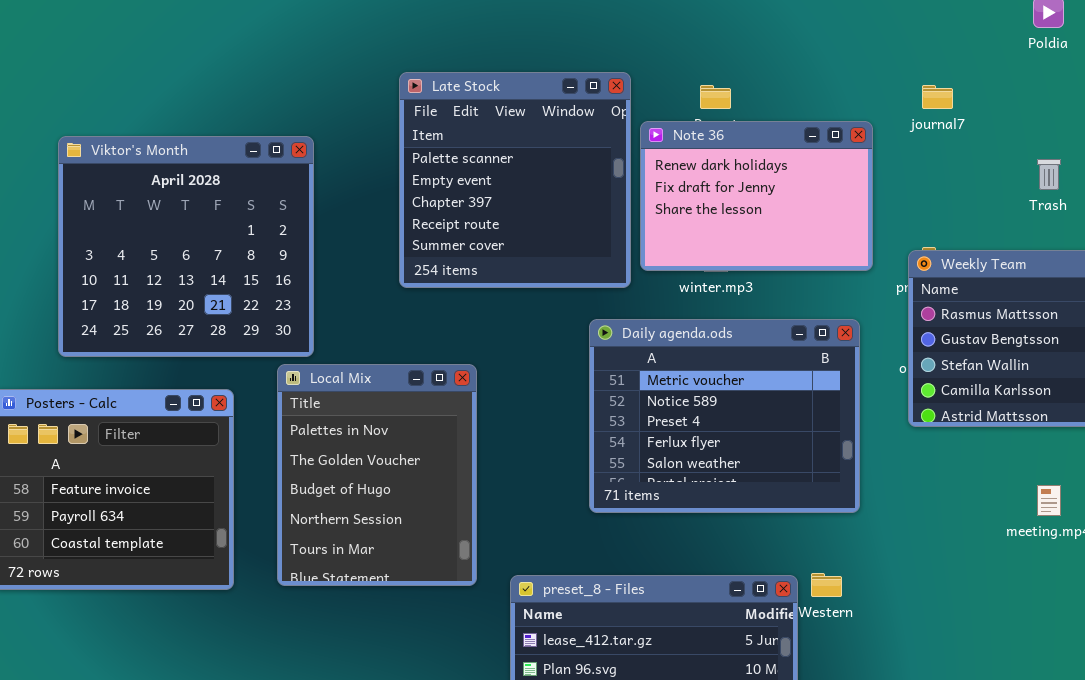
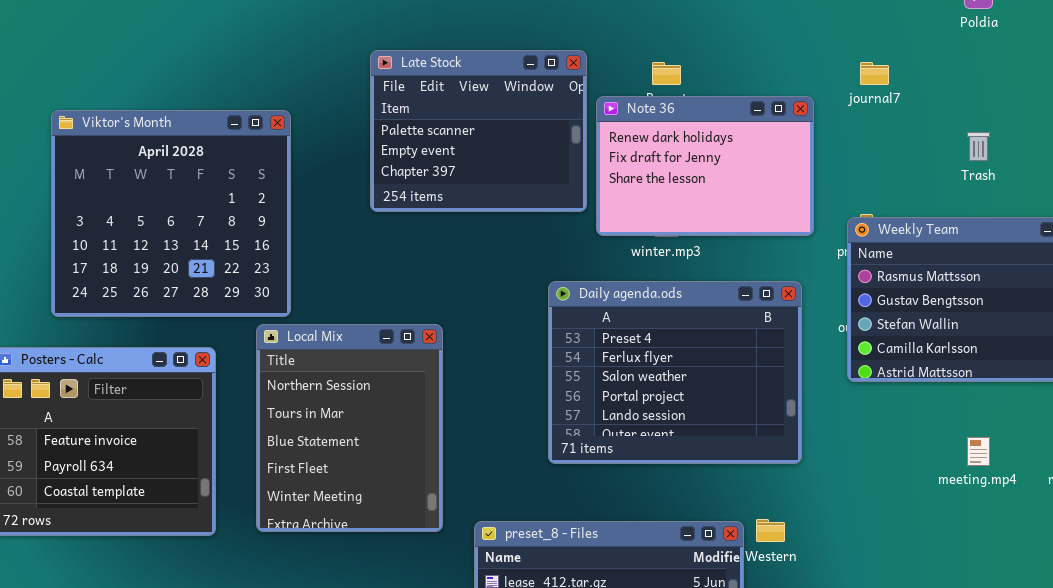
Late Stock: [399,72,631,288] -> [370,50,587,212], resized
Daily agenda.ods: [589,319,860,513] -> [548,281,802,464], scrolled down 2 rows
Local Mix: [277,364,477,586] -> [256,324,443,532], scrolled down 3 rows

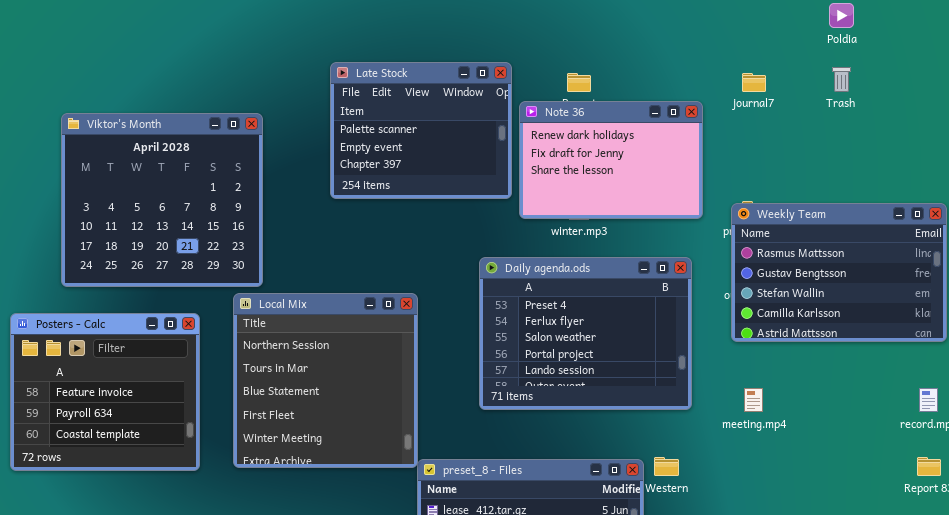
Trash: [967,132,990,161] -> [832,67,851,92], moved
Local Mix: [256,324,443,532] -> [233,293,418,468], resized
meeting.mp4: [967,437,990,466] -> [744,388,763,412], moved

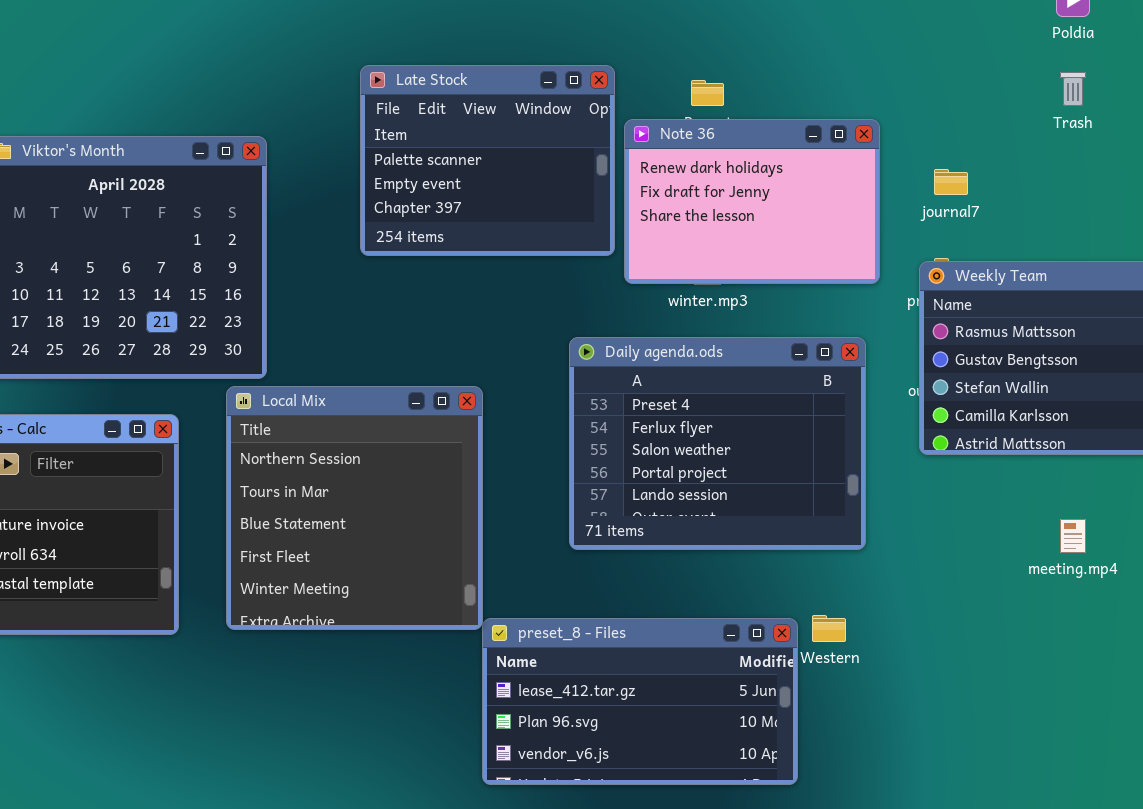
journal7: [742,73,766,92] -> [934,169,968,195], moved
meeting.mp4: [744,388,763,412] -> [1060,519,1086,553], moved

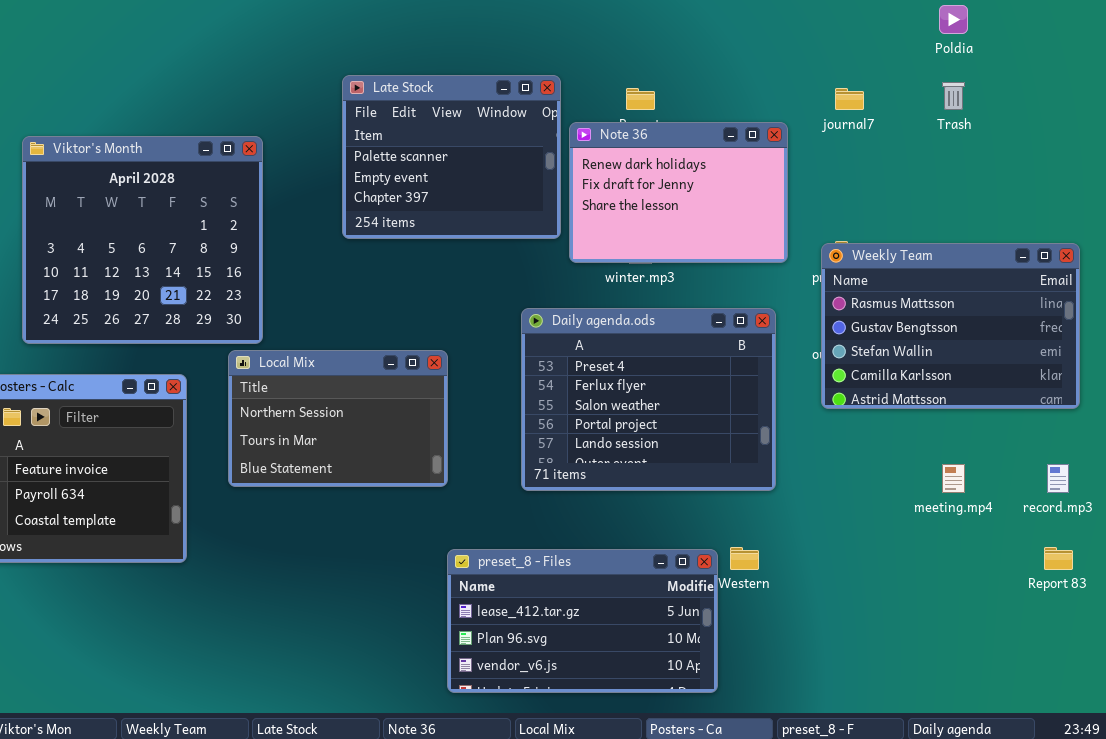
journal7: [934,169,968,195] -> [835,88,864,110], moved
Local Mix: [226,386,483,630] -> [228,350,448,487], resized

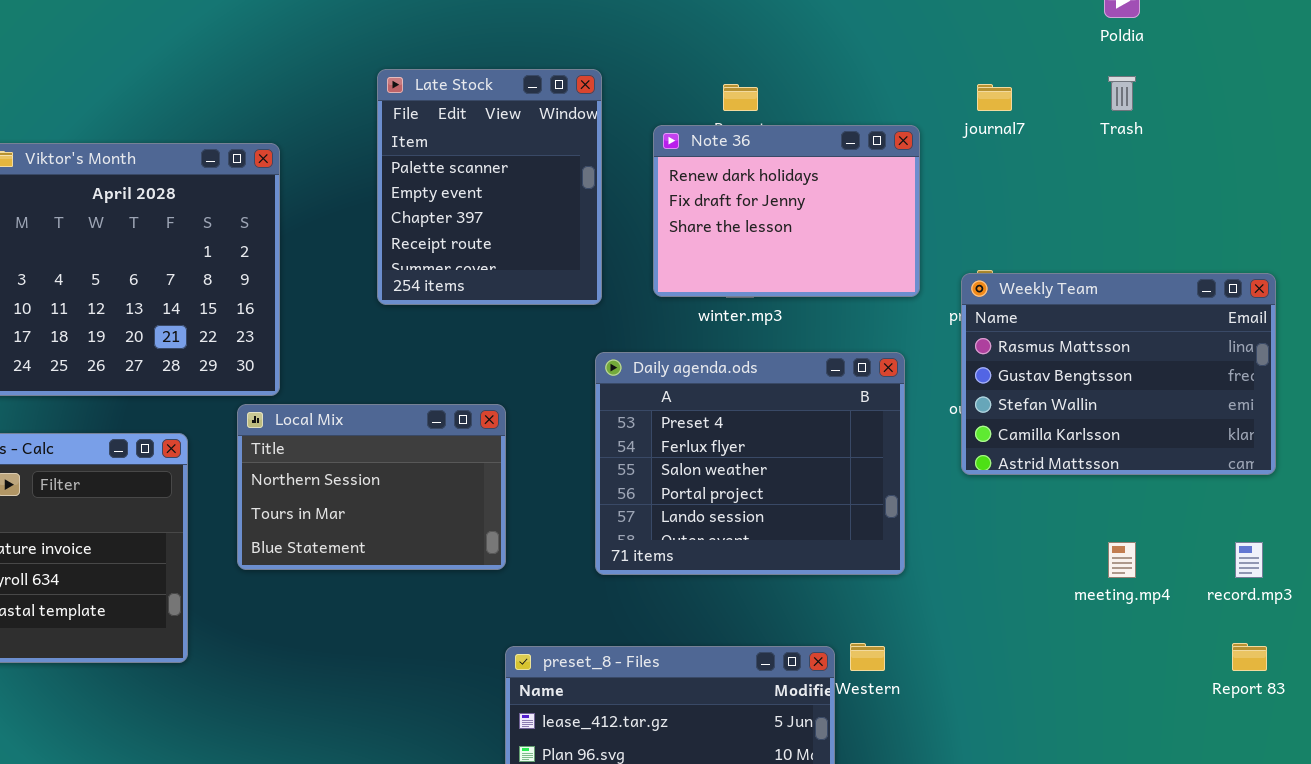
Late Stock: [342,75,561,239] -> [377,69,602,305], resized

